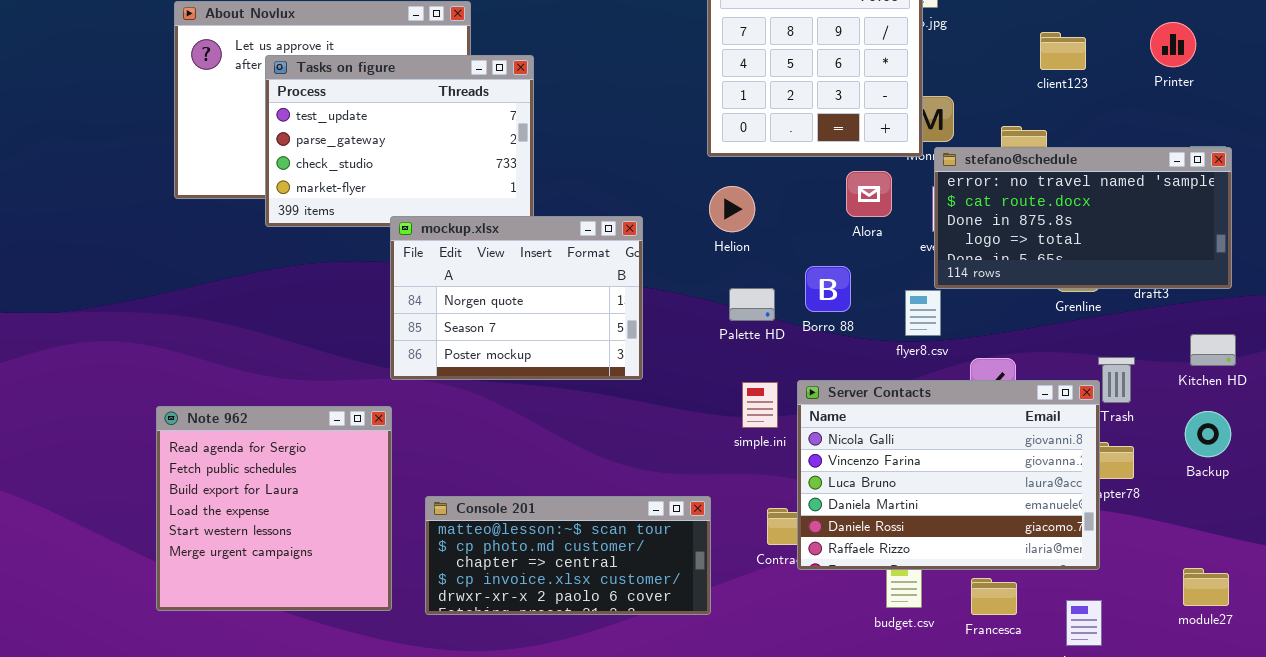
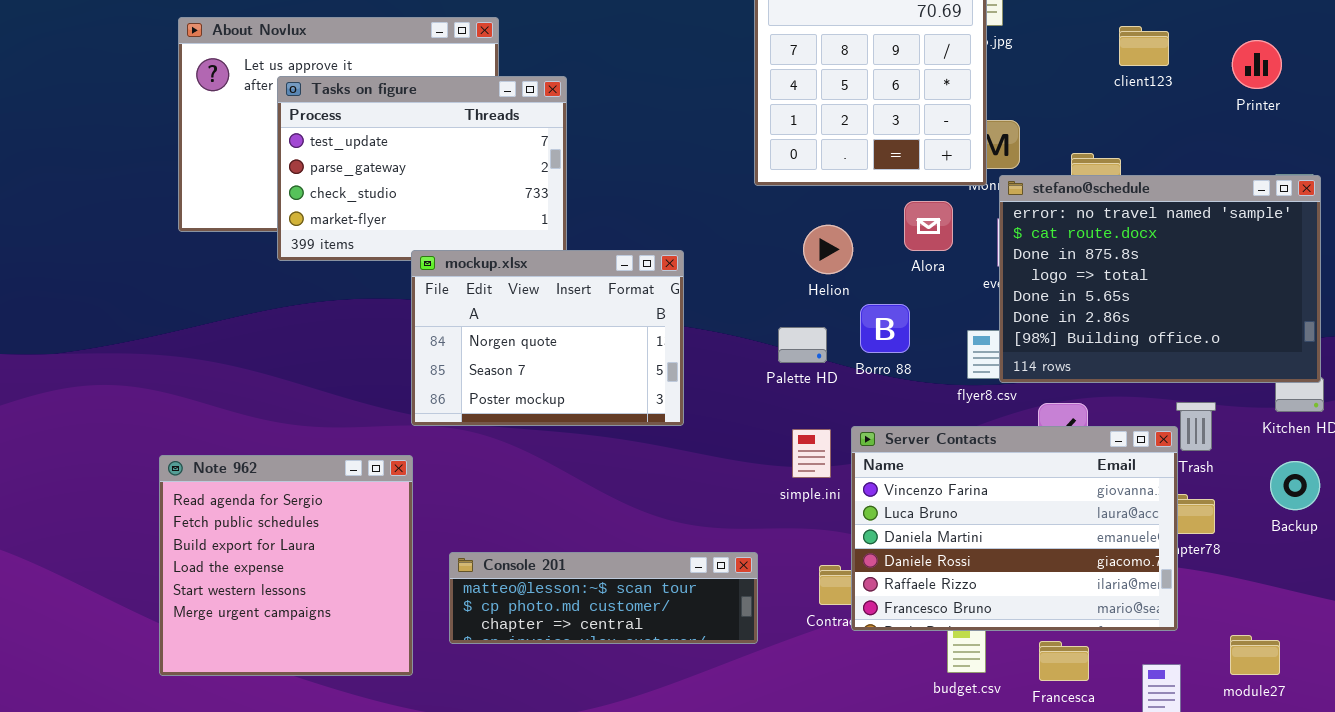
client123: [1040,32,1086,70] -> [1119,26,1169,66], moved
stefano@schedule: [934,147,1232,289] -> [999,175,1321,383], resized
Helion: [709,186,755,232] -> [803,225,853,274], moved
Server Contacts: [797,380,1100,570] -> [851,426,1178,631], scrolled down 1 row
Console 201: [425,496,711,615] -> [449,552,758,644], resized
module27: [1183,568,1229,606] -> [1230,635,1280,675], moved

